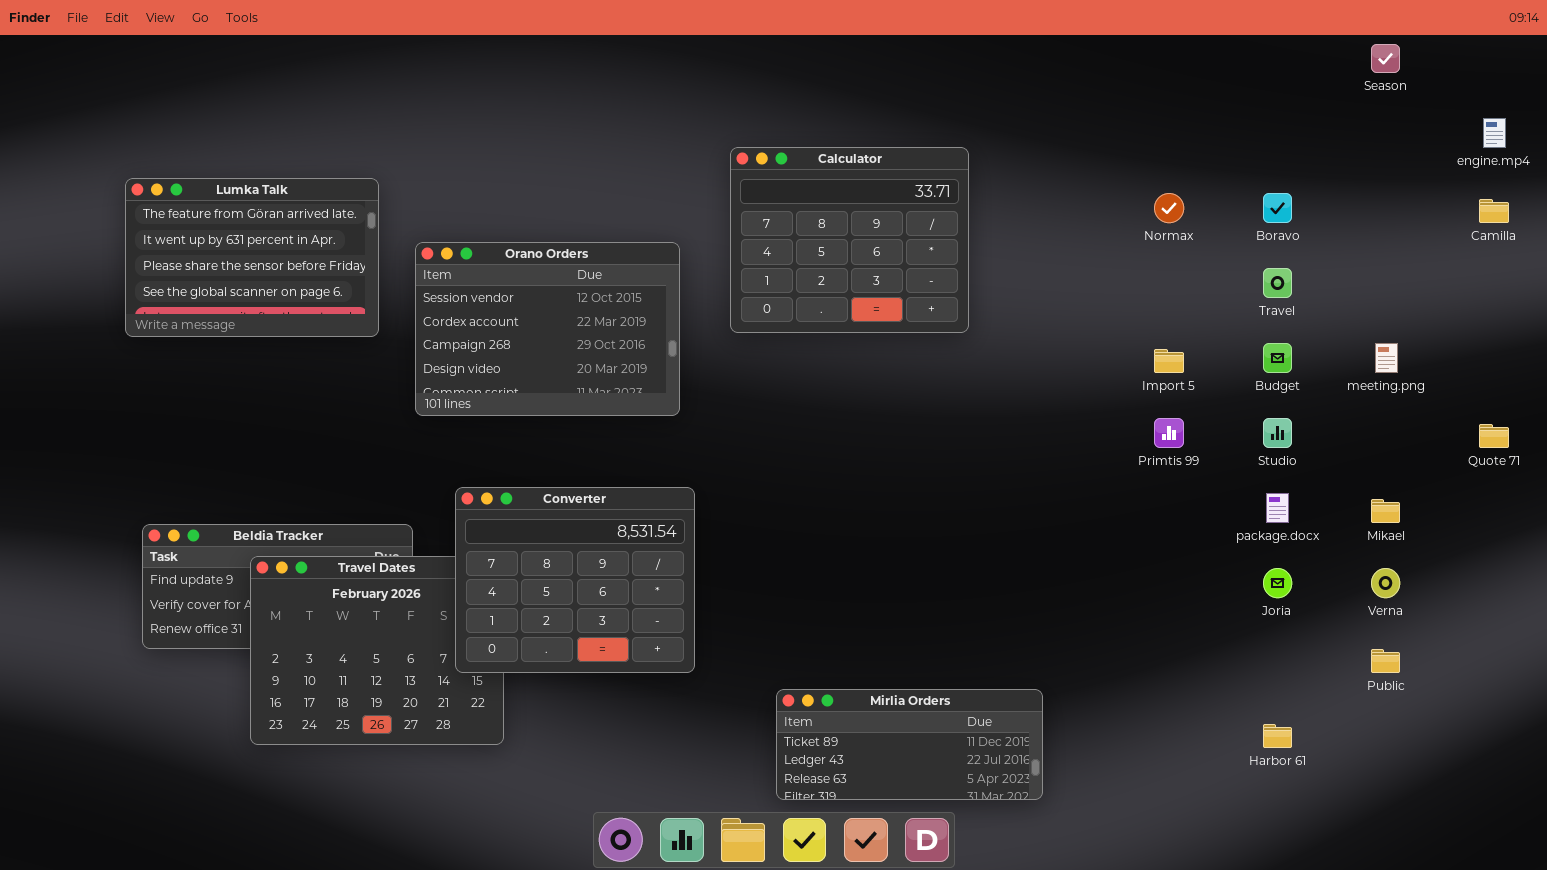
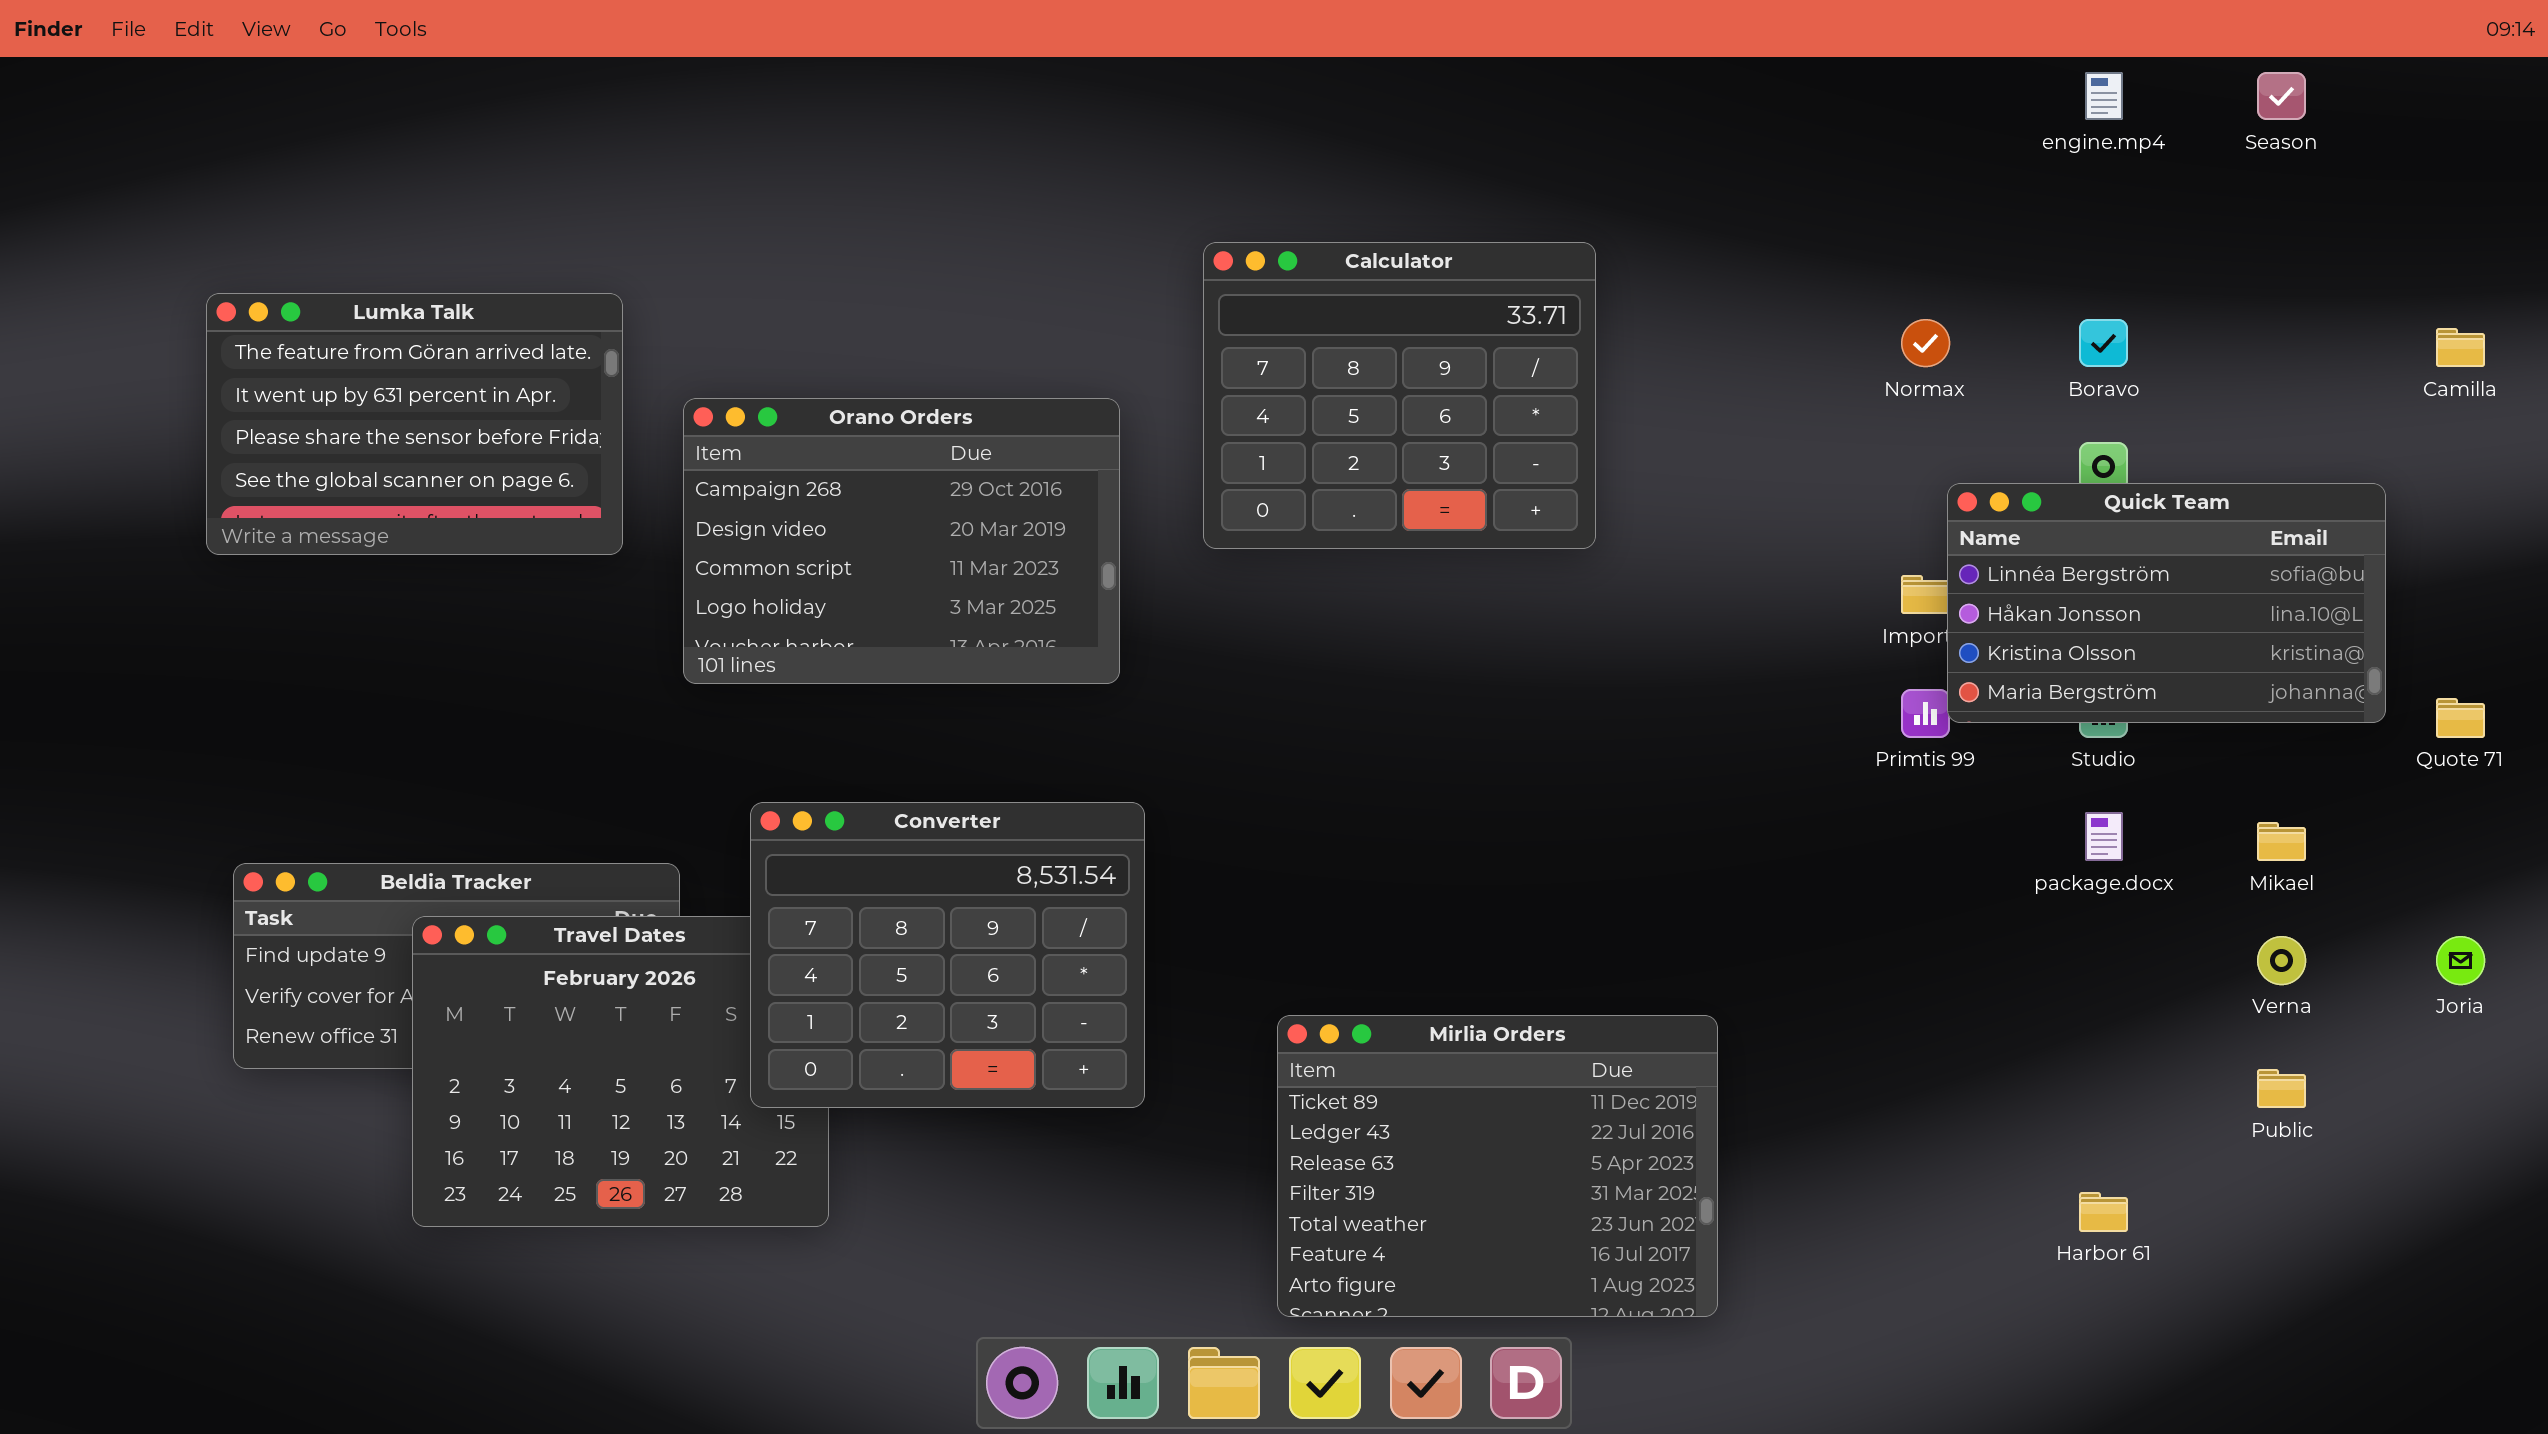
engine.mp4: [1483,118,1506,148] -> [2085,72,2123,120], moved
Orano Orders: [415,242,680,416] -> [683,398,1120,684], scrolled down 2 rows
Quick Team: none -> [1947,483,2386,723], opened
Joria: [1263,568,1292,598] -> [2436,936,2485,985], moved
Mirlia Orders: [776,689,1043,800] -> [1277,1015,1718,1317], resized

